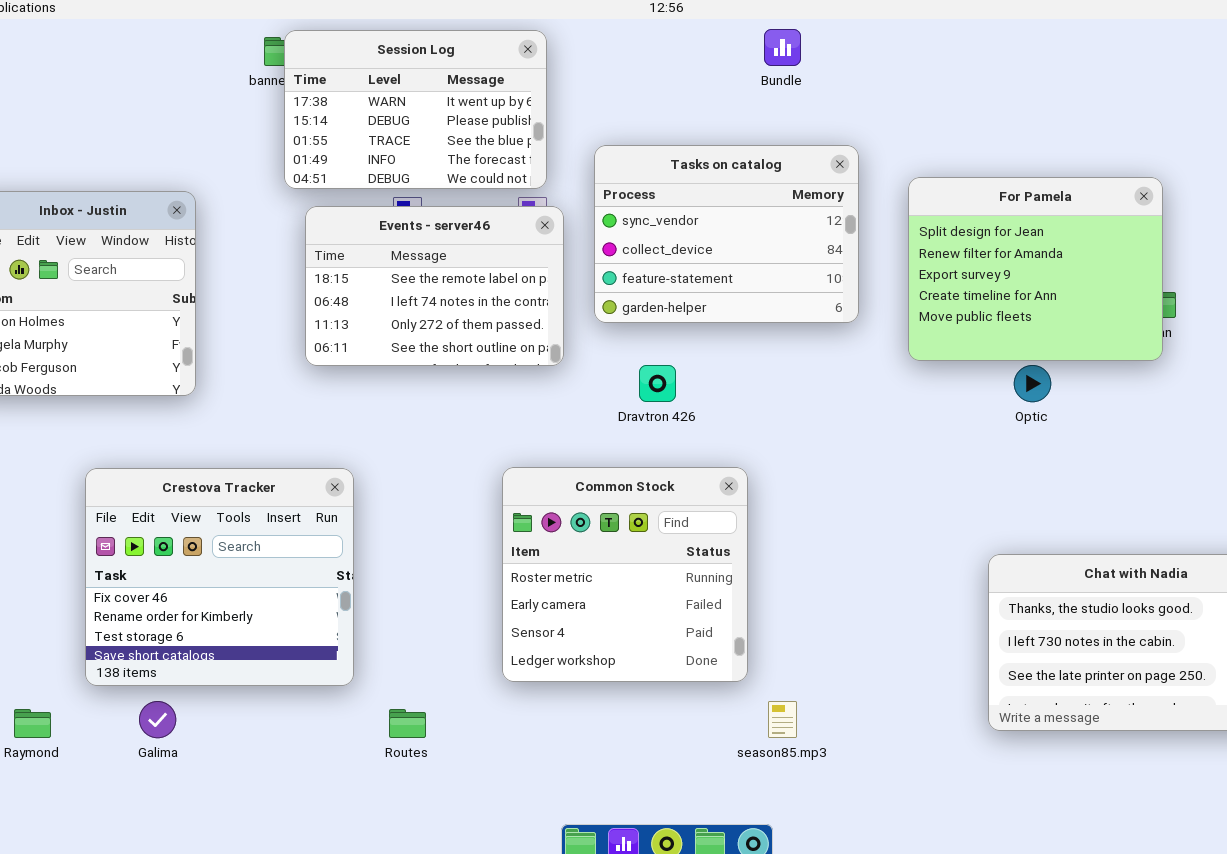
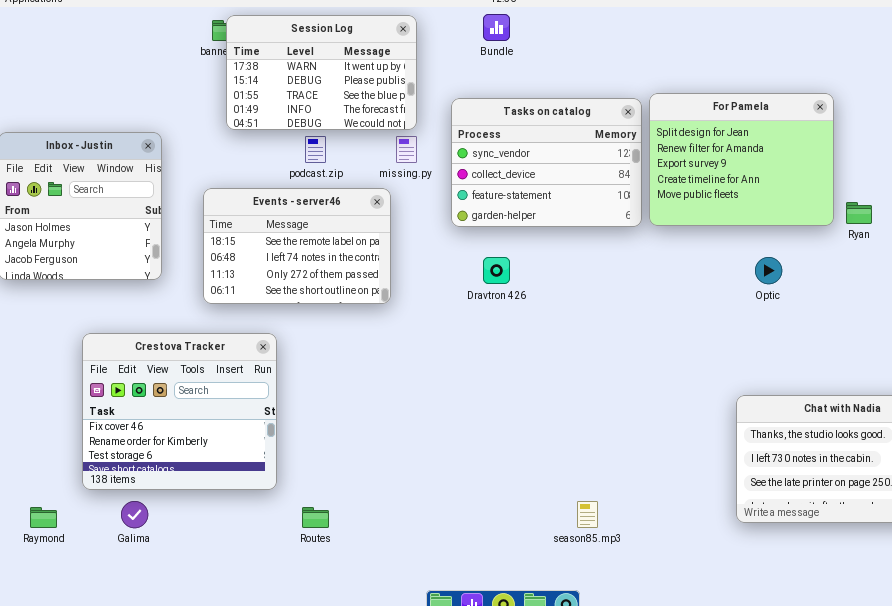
Bundle: [764,29,801,66] -> [483,14,510,41], moved
For Pamela: [908,177,1163,361] -> [649,93,834,226], moved
Events - server46: [305,206,564,366] -> [203,188,391,304], moved
Common Stock: [502,467,748,682] -> none, closed

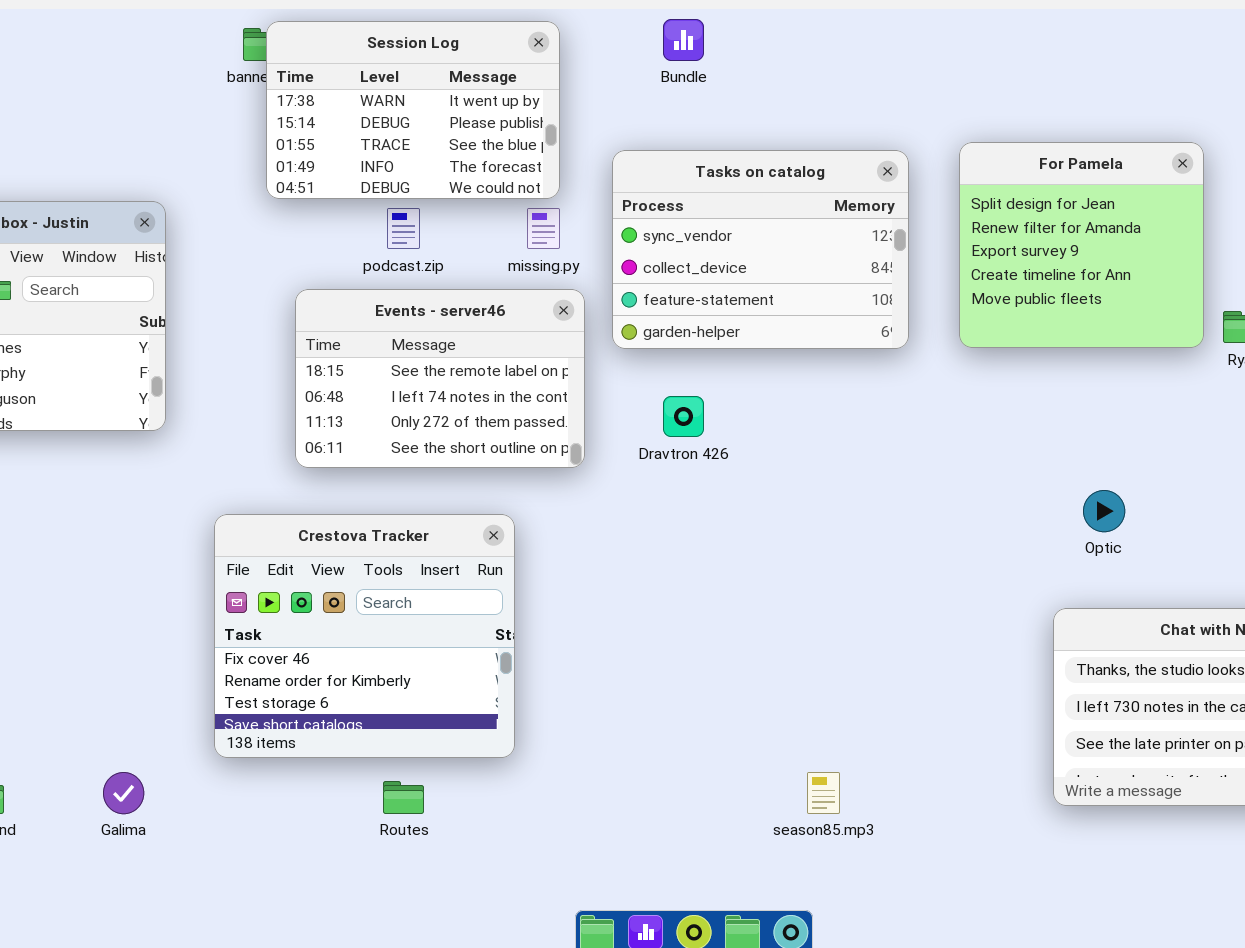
For Pamela: [649,93,834,226] -> [959,142,1204,348], resized
Events - server46: [203,188,391,304] -> [295,289,585,468], moved
Optic: [755,257,782,284] -> [1083,490,1125,532], moved
Crestova Tracker: [82,333,277,490] -> [214,514,515,758], moved

